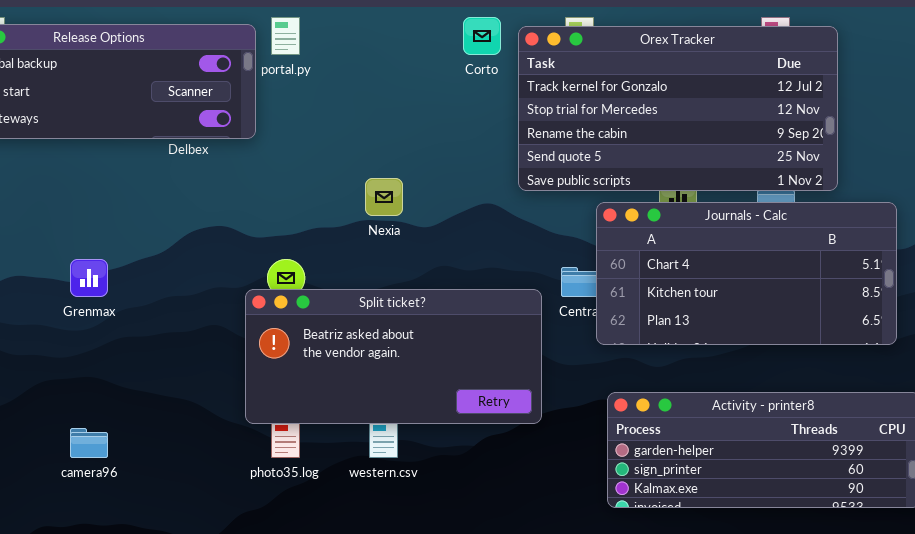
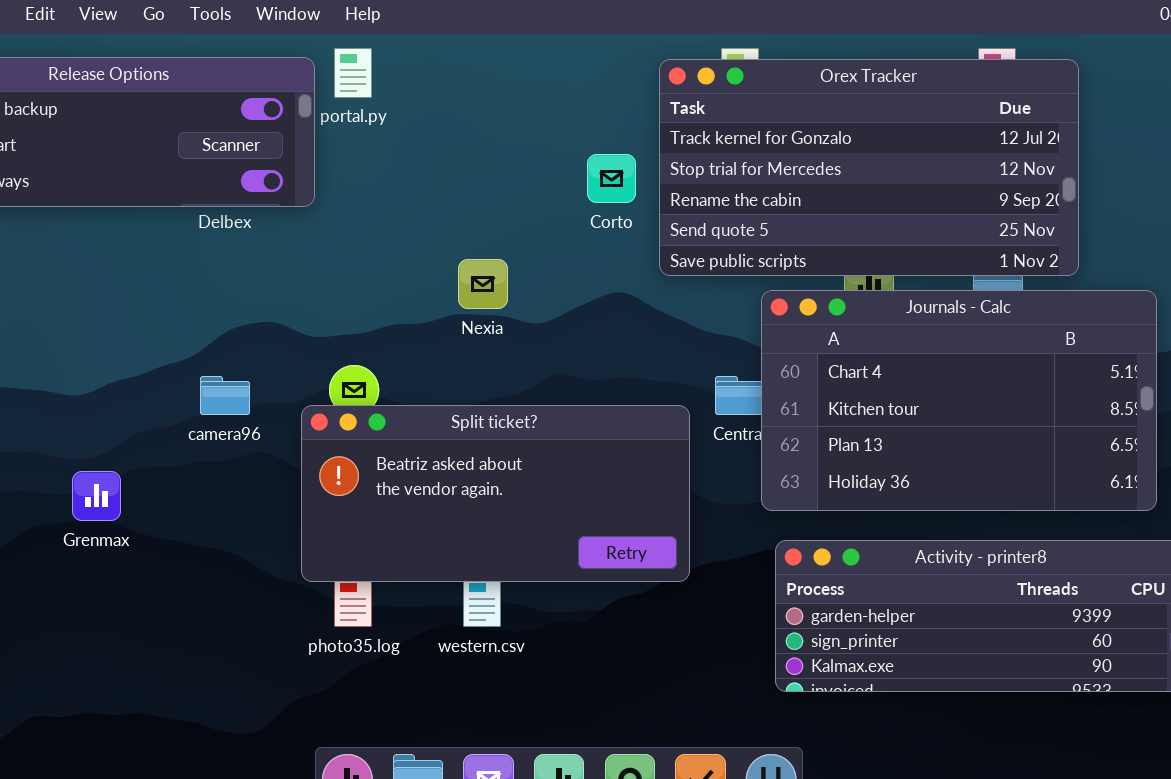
Corto: [463,17,501,55] -> [587,154,636,203], moved
Journals - Calc: [596,202,897,345] -> [761,290,1157,511], resized
Grenmax: [70,259,108,297] -> [72,471,121,521], moved
camera96: [70,428,108,458] -> [200,376,250,415], moved

